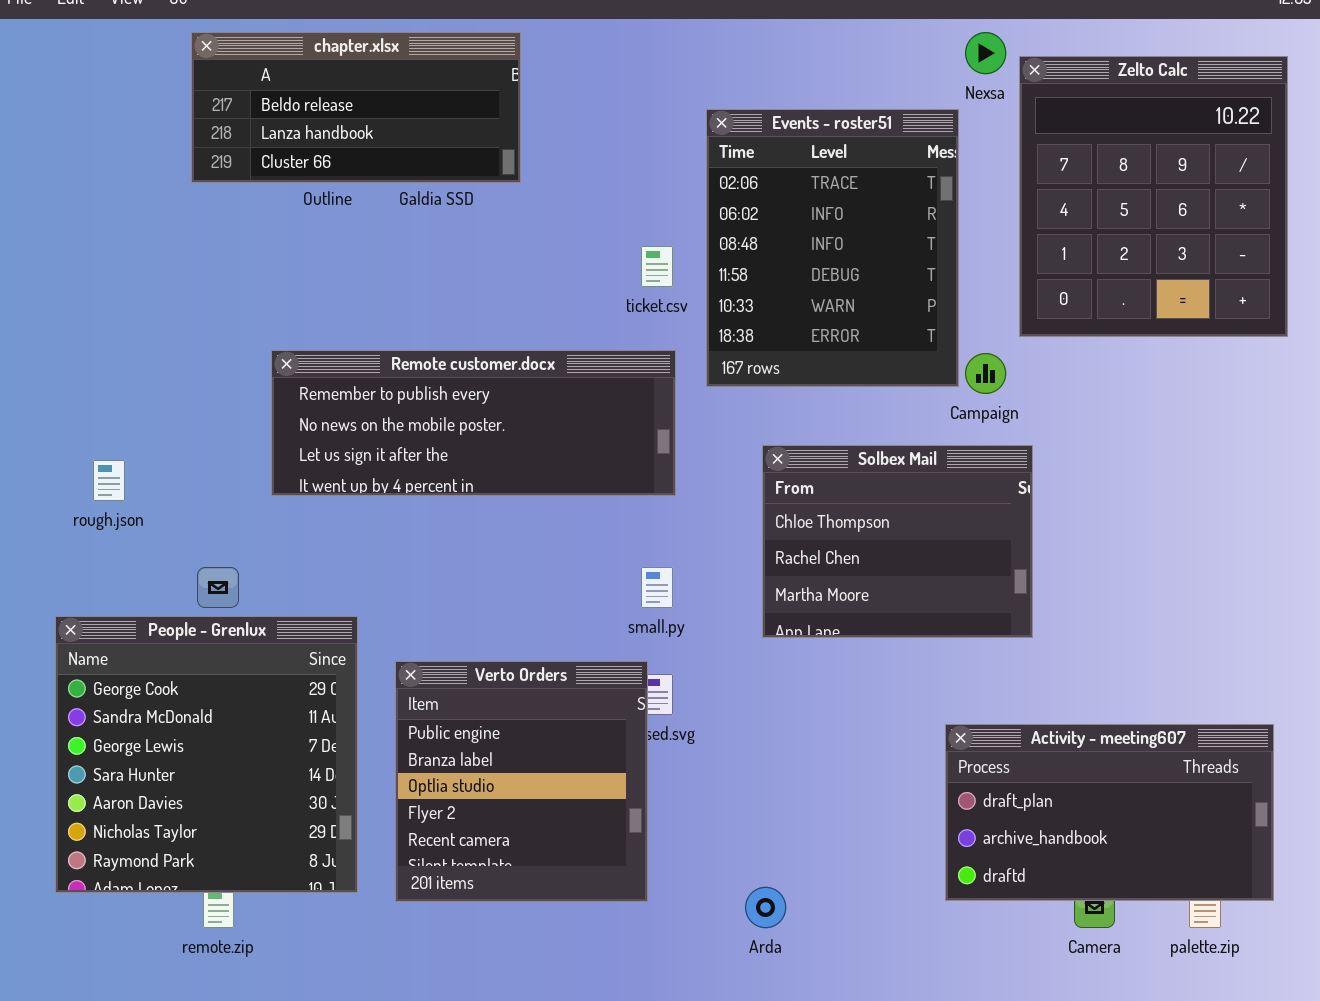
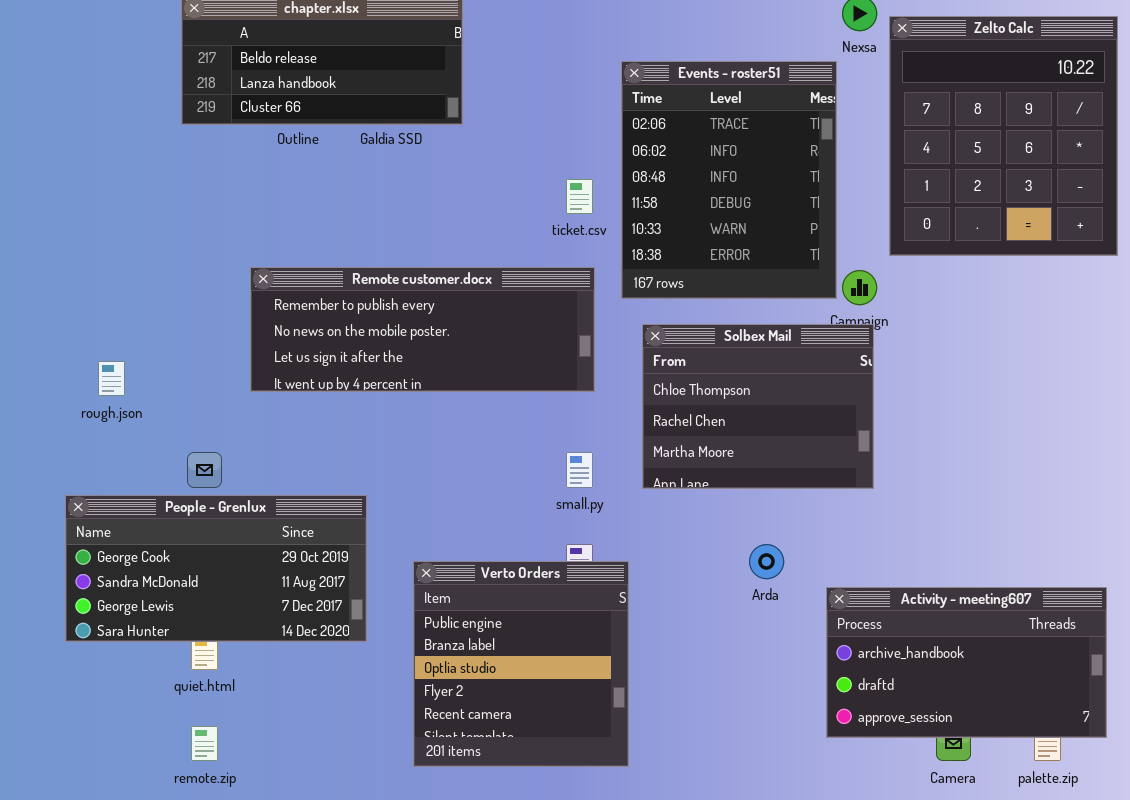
Solbex Mail: [762,445,1033,638] -> [642,324,874,489], moved
People - Grenlux: [55,616,358,893] -> [65,495,367,642], resized
Verto Orders: [395,661,648,902] -> [413,561,629,767], moved
Activity - meeting607: [945,724,1274,901] -> [826,587,1107,738], scrolled down 1 row
Arda: [745,887,786,928] -> [749,544,784,579], moved

